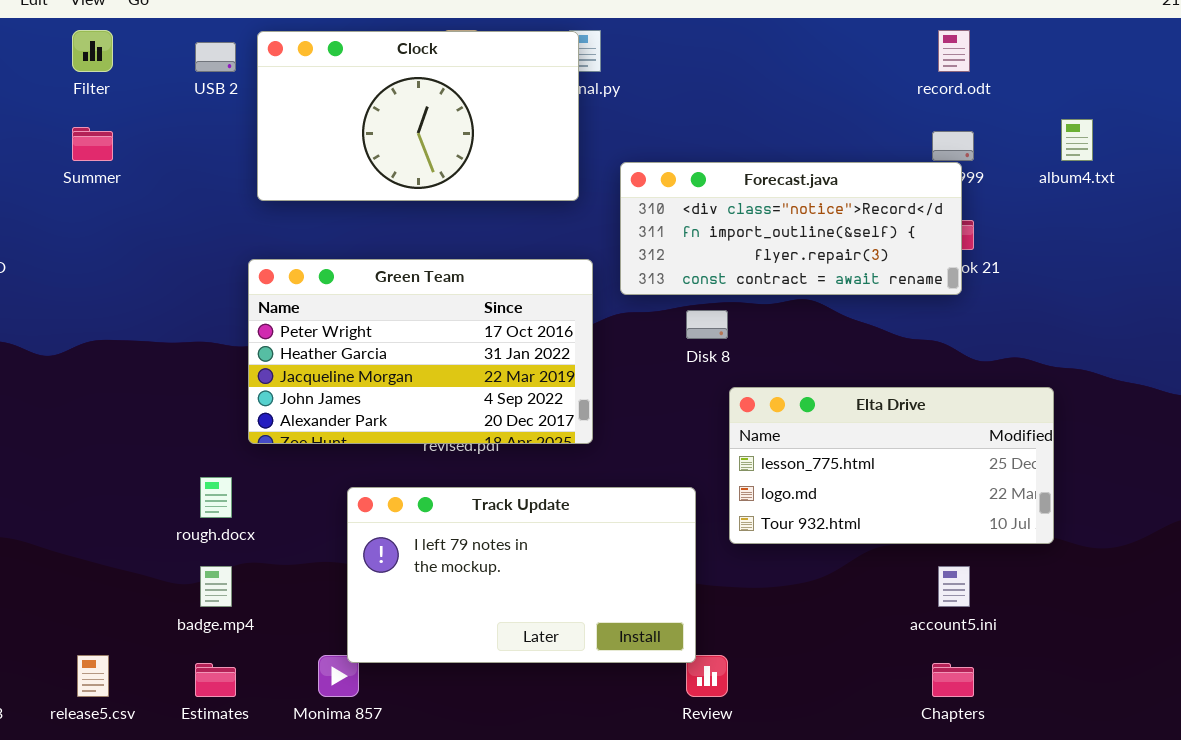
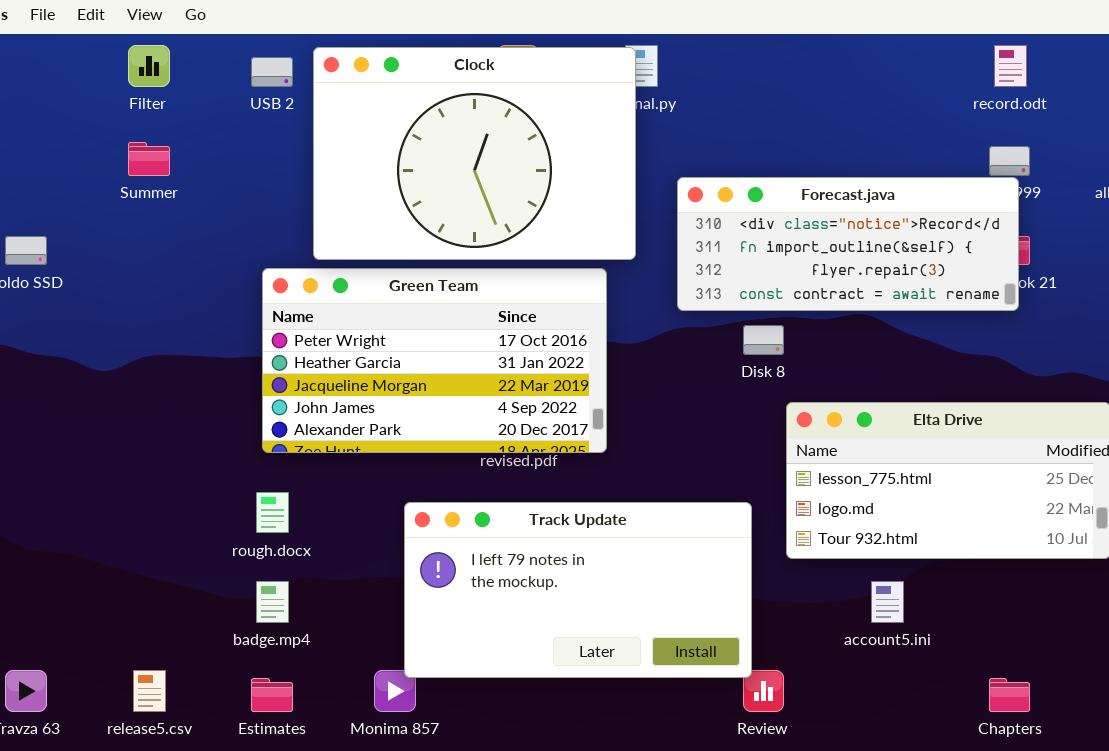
Clock: [257,31,579,201] -> [313,47,636,260], resized
Green Team: [248,259,593,444] -> [262,268,607,453], moved
account5.ini: [938,566,970,607] -> [871,581,904,623], moved

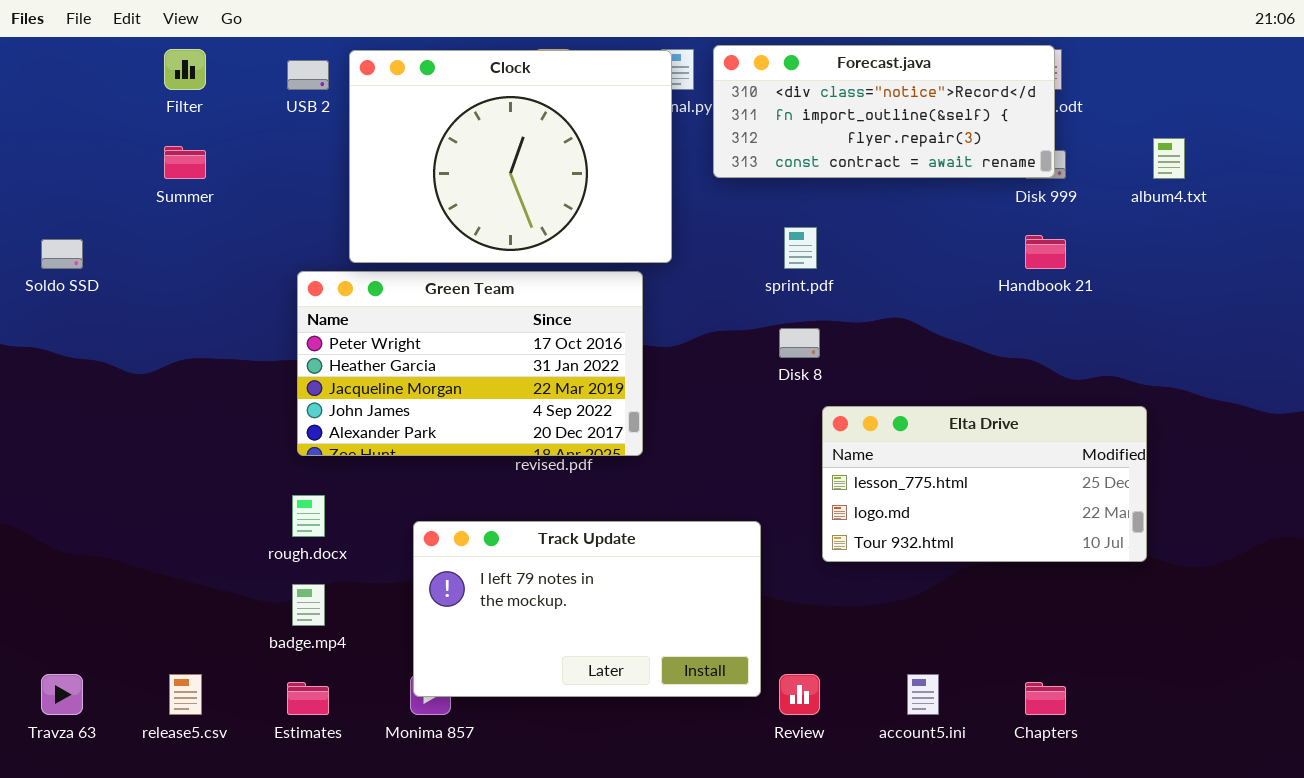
Forecast.java: [677,177,1019,311] -> [713,45,1055,178], moved
Track Update: [404,502,752,678] -> [413,521,761,697], moved
account5.ini: [871,581,904,623] -> [907,674,939,715], moved

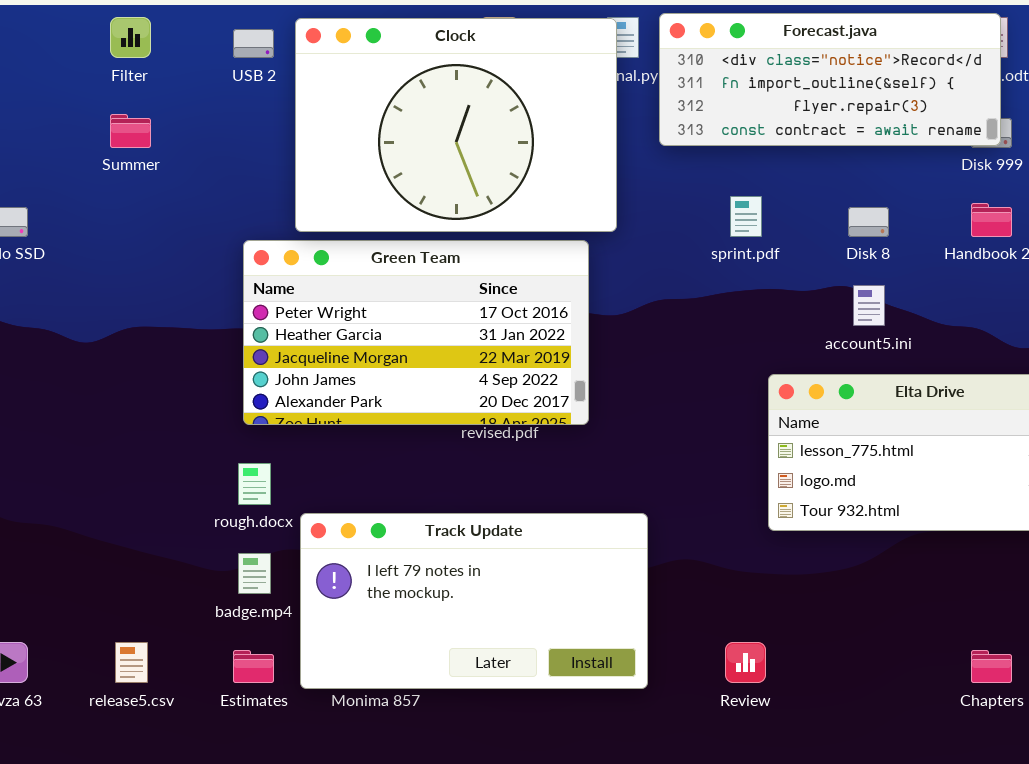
Disk 8: [779,328,820,358] -> [848,207,889,237], moved
Track Update: [413,521,761,697] -> [300,513,648,689], moved
account5.ini: [907,674,939,715] -> [853,285,885,326], moved

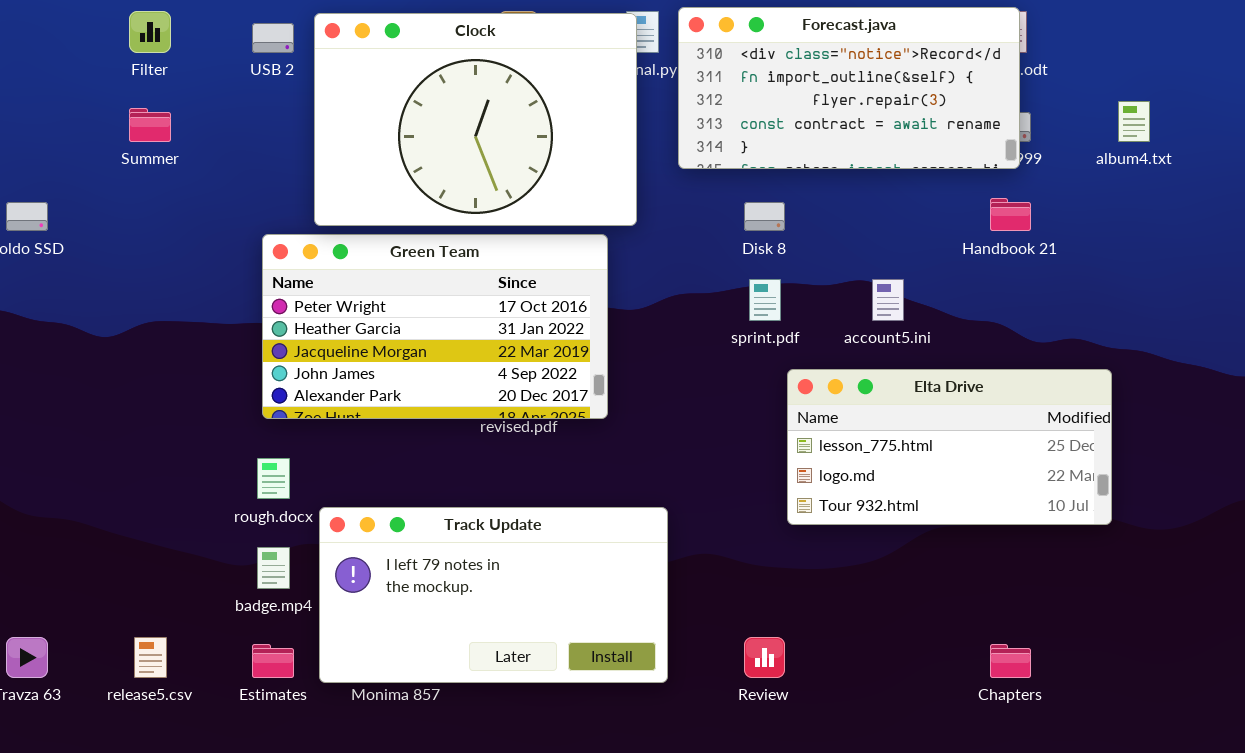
Forecast.java: [659,13,1001,146] -> [678,7,1020,169], resized
sprint.pdf: [730,196,762,237] -> [749,279,781,321], moved
Disk 8: [848,207,889,237] -> [744,202,785,231], moved

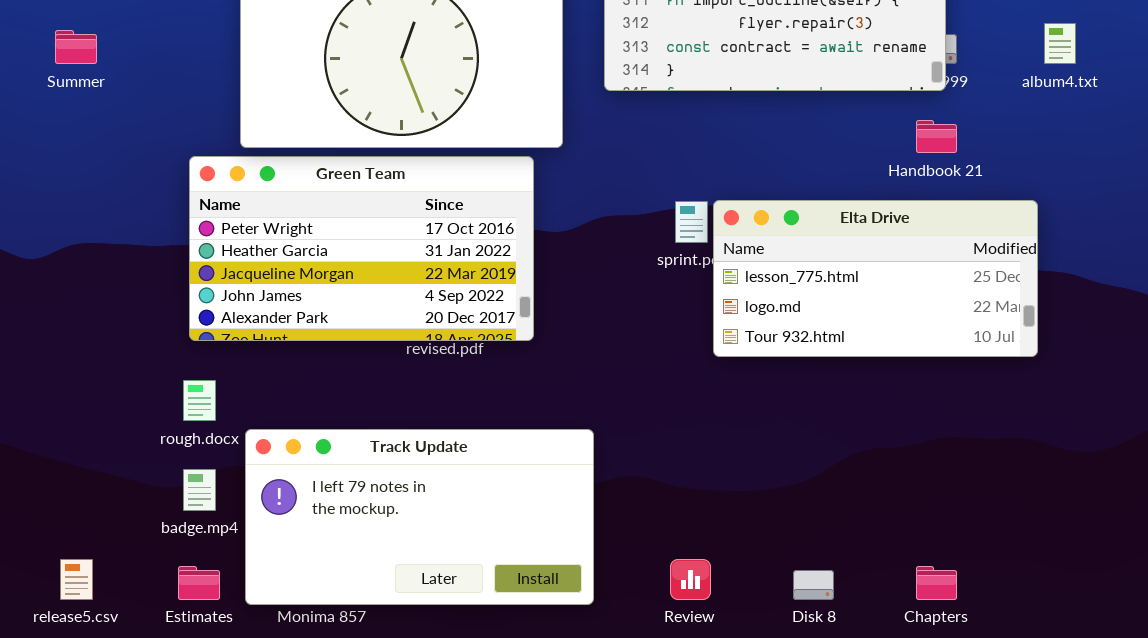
Disk 8: [744,202,785,231] -> [793,570,834,600], moved
Elta Drive: [787,369,1112,525] -> [713,200,1038,357], moved

